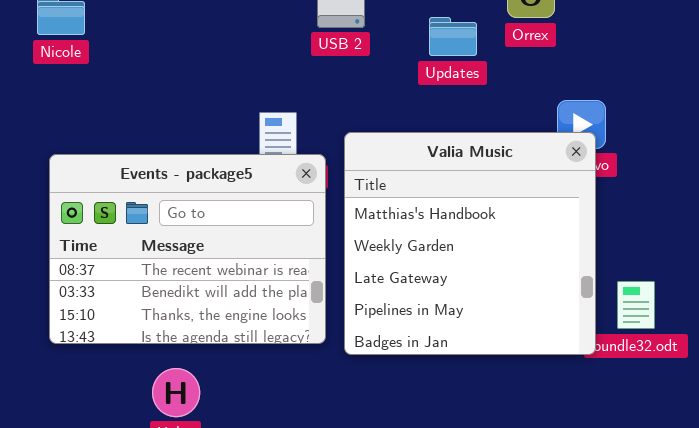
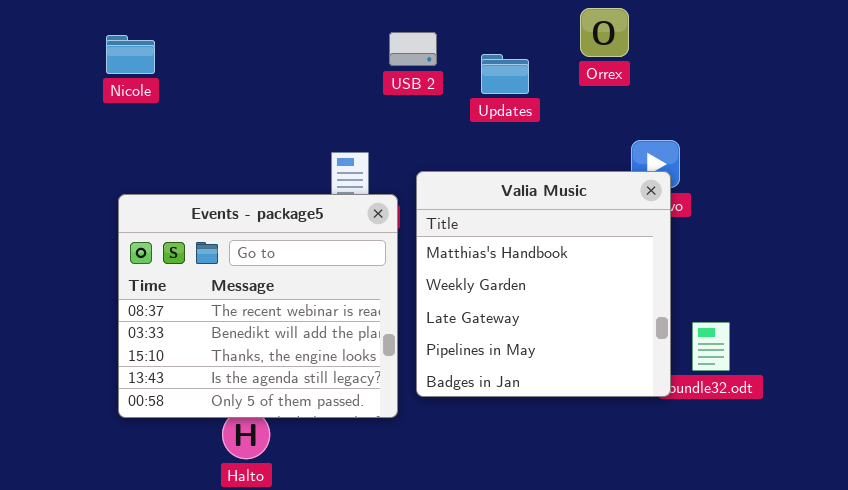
Updates: [429,17,477,56] -> [481,54,529,94], moved
Events - package5: [49,154,326,344] -> [118,194,398,418], resized

